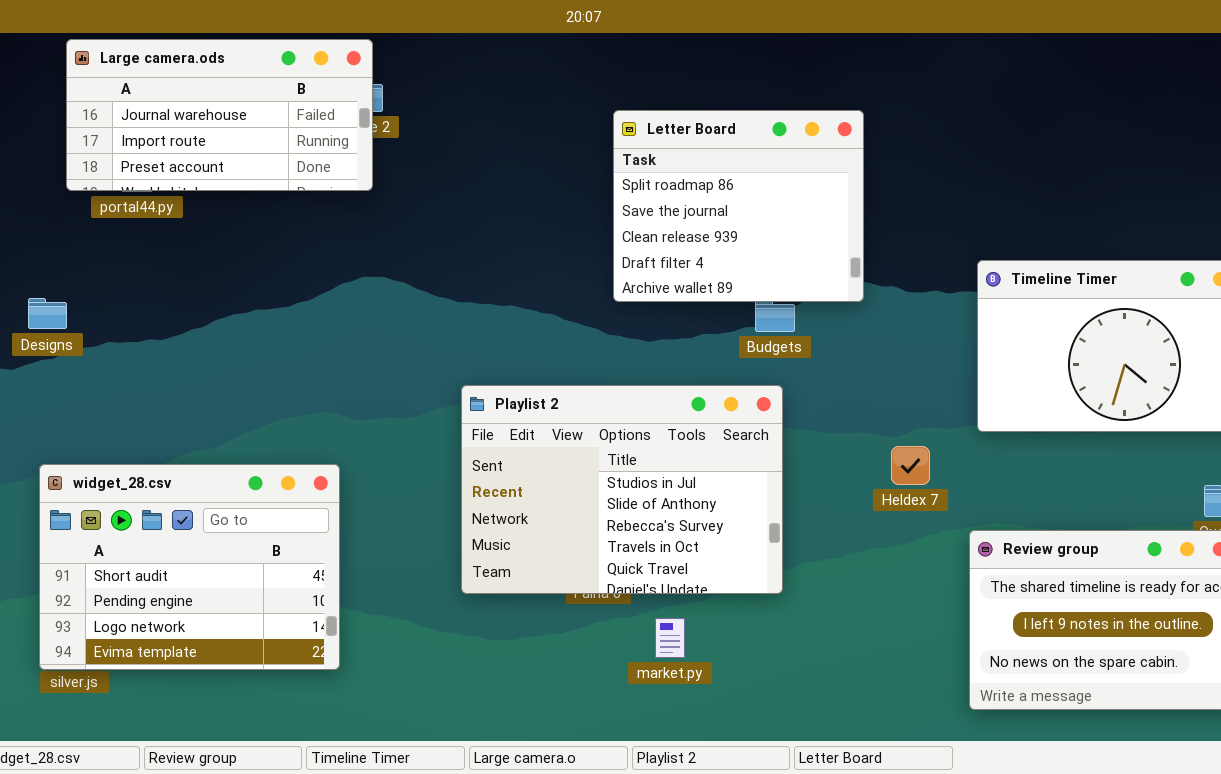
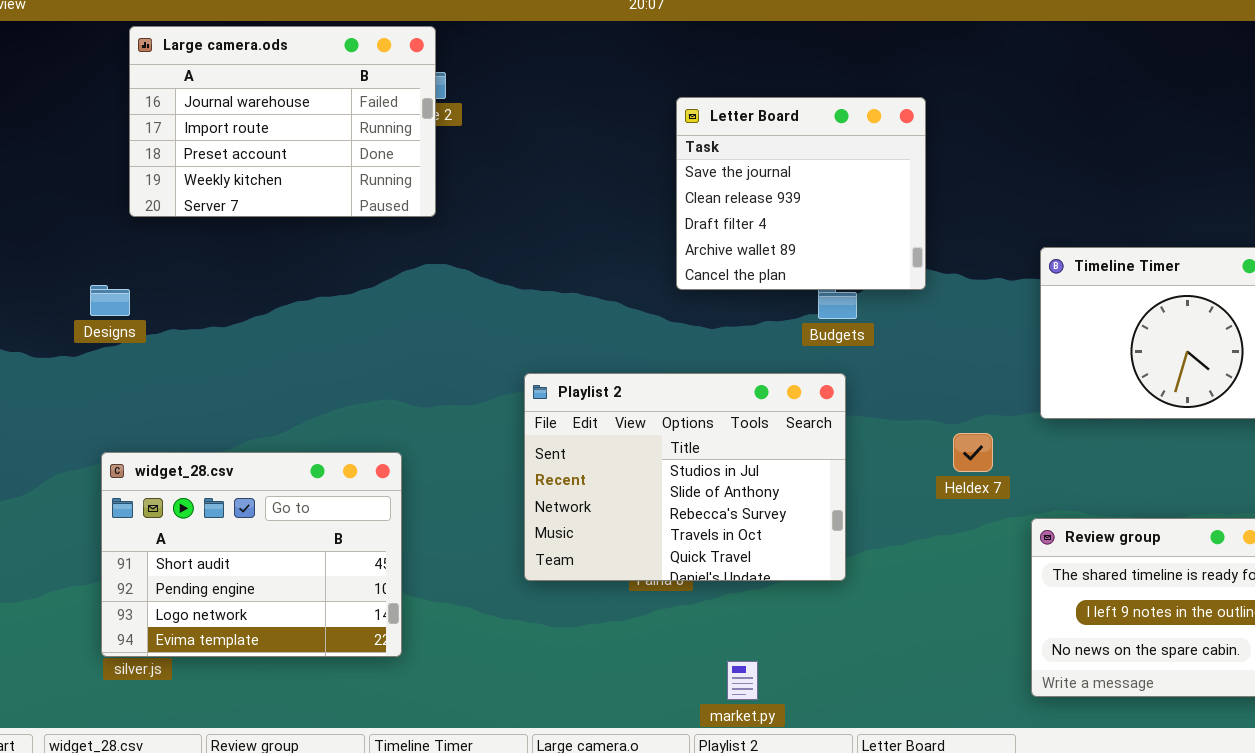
Large camera.ods: [66,39,373,191] -> [129,26,436,217], resized
Letter Board: [613,110,864,302] -> [676,97,926,290], scrolled down 1 row
market.py: [655,618,685,658] -> [727,661,758,700], moved

